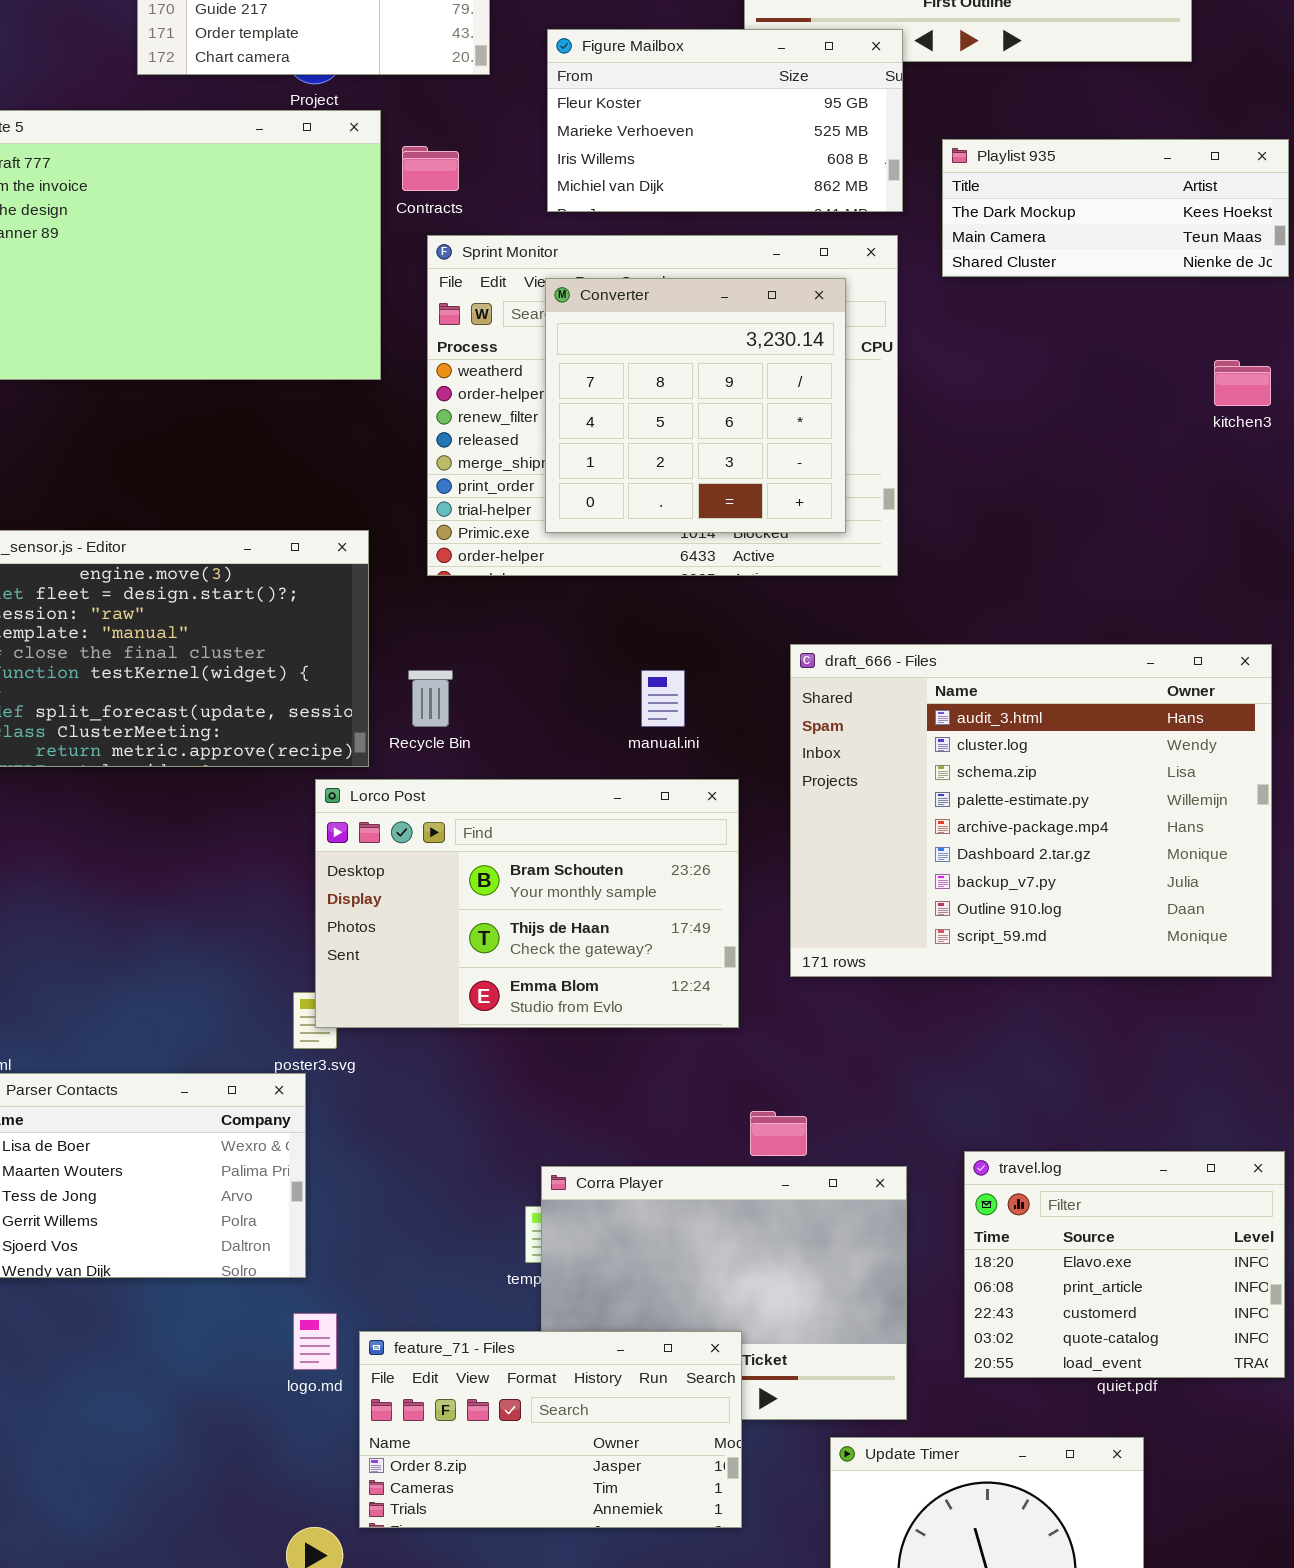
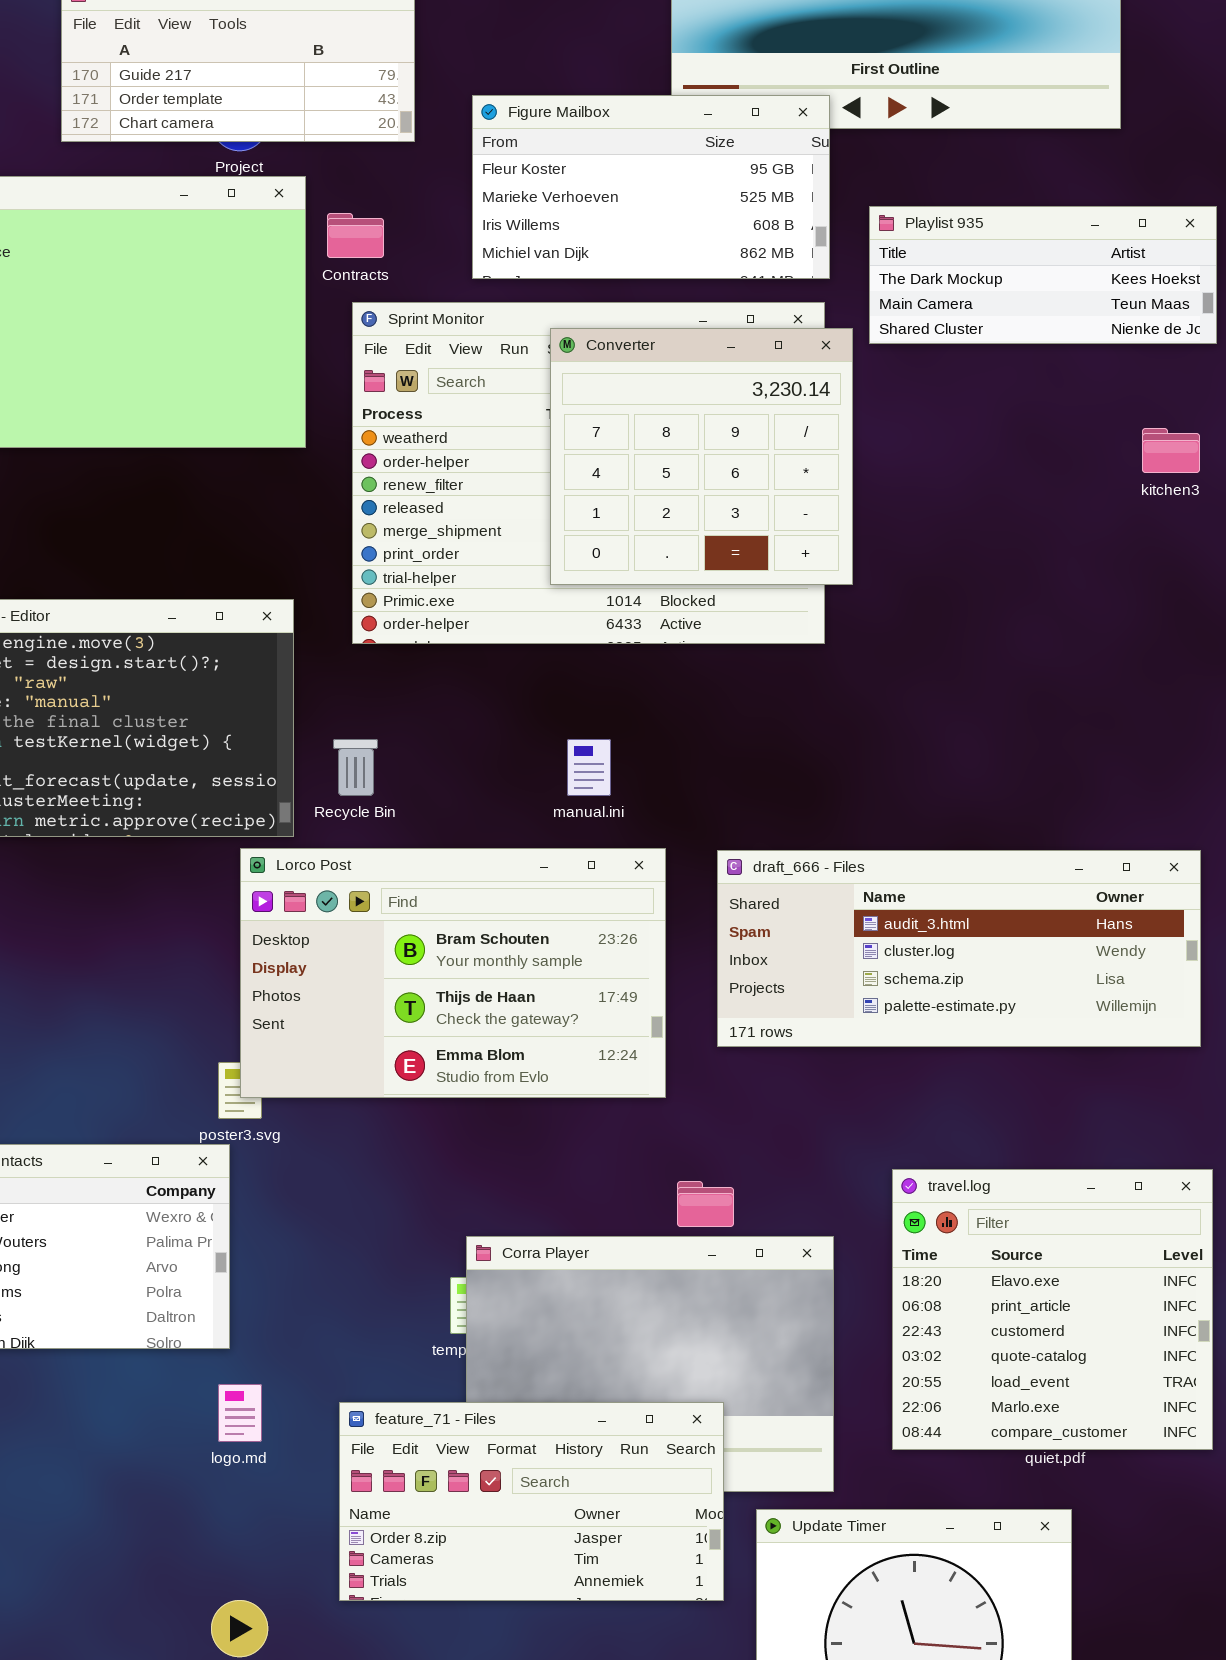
Converter: [545,278,846,533] -> [550,328,853,585], moved
draft_666 - Files: [790,644,1272,977] -> [717,850,1201,1047], resized
travel.log: [964,1151,1285,1378] -> [892,1169,1213,1450], resized
feature_71 - Files: [359,1331,742,1528] -> [339,1402,724,1601], moved

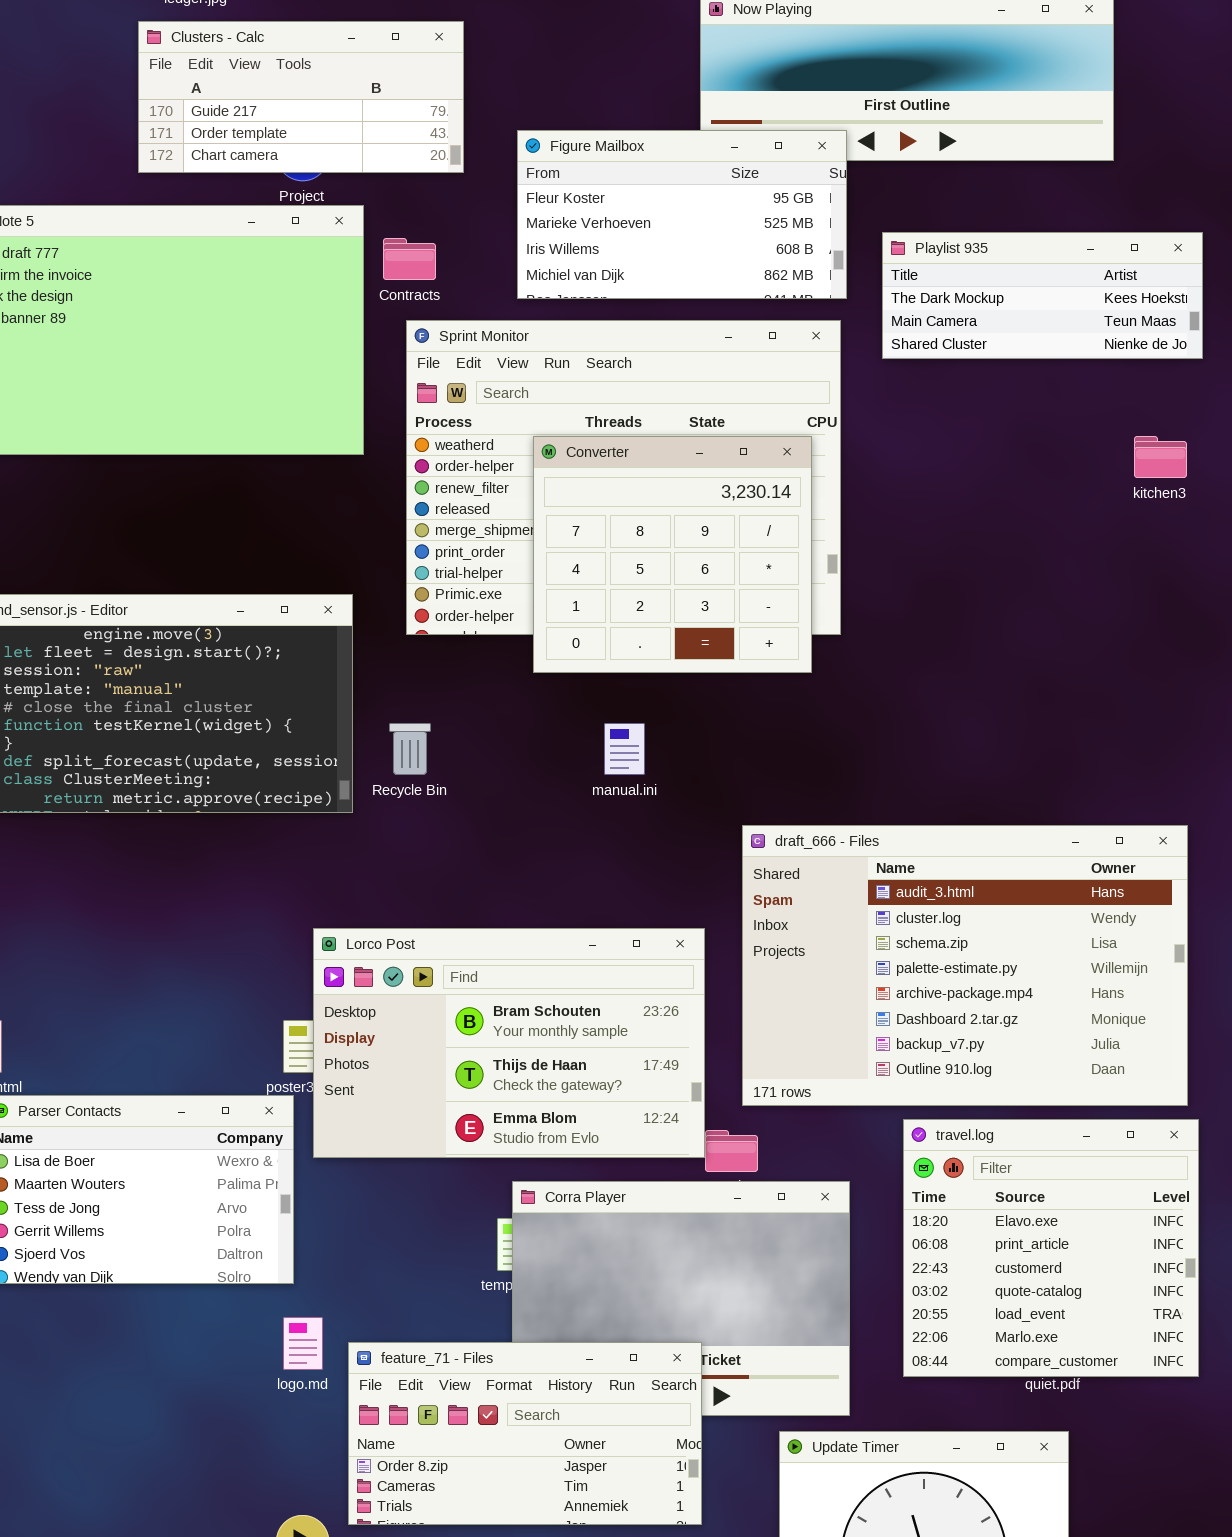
Converter: [550,328,853,585] -> [533,436,812,673], moved
Lorco Post: [240,848,666,1098] -> [313,928,705,1158], moved
draft_666 - Files: [717,850,1201,1047] -> [742,825,1188,1106], resized
feature_71 - Files: [339,1402,724,1601] -> [348,1342,702,1525], moved

